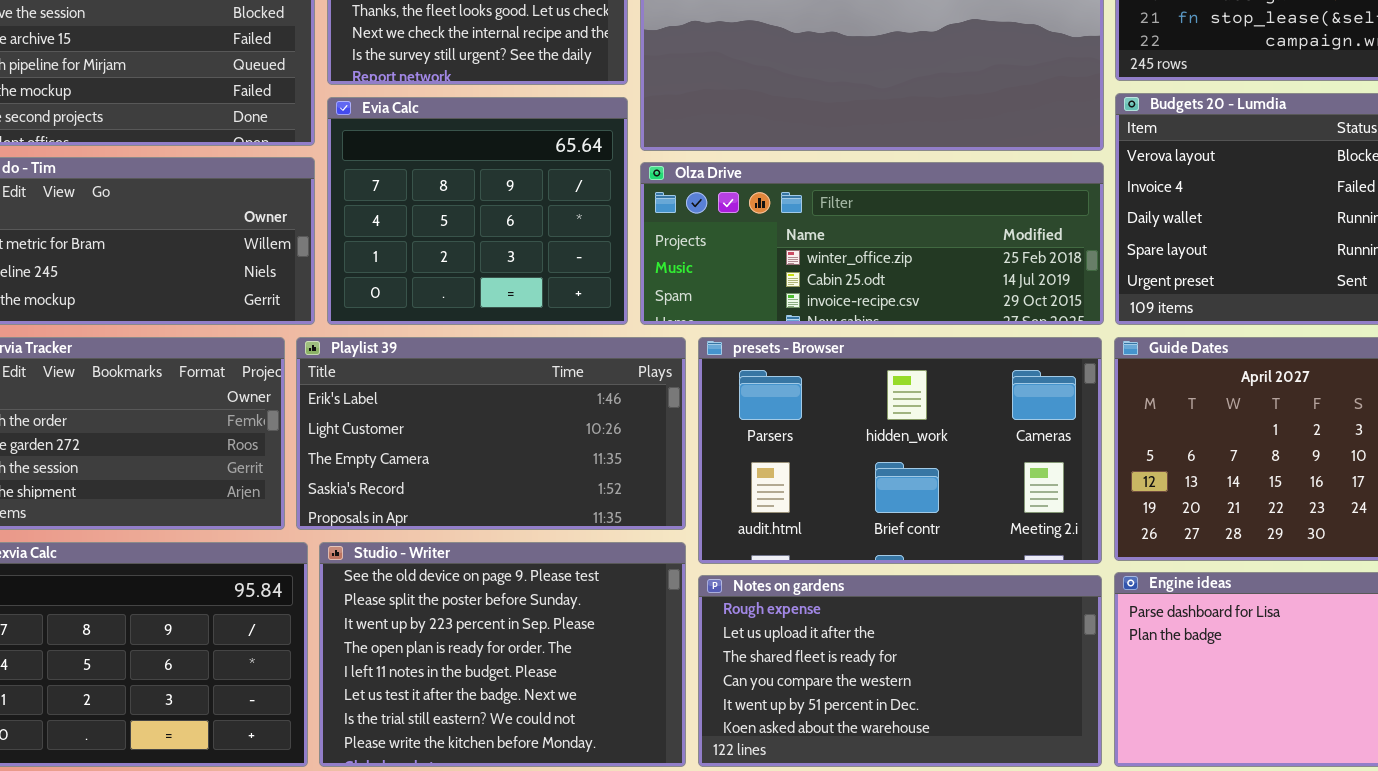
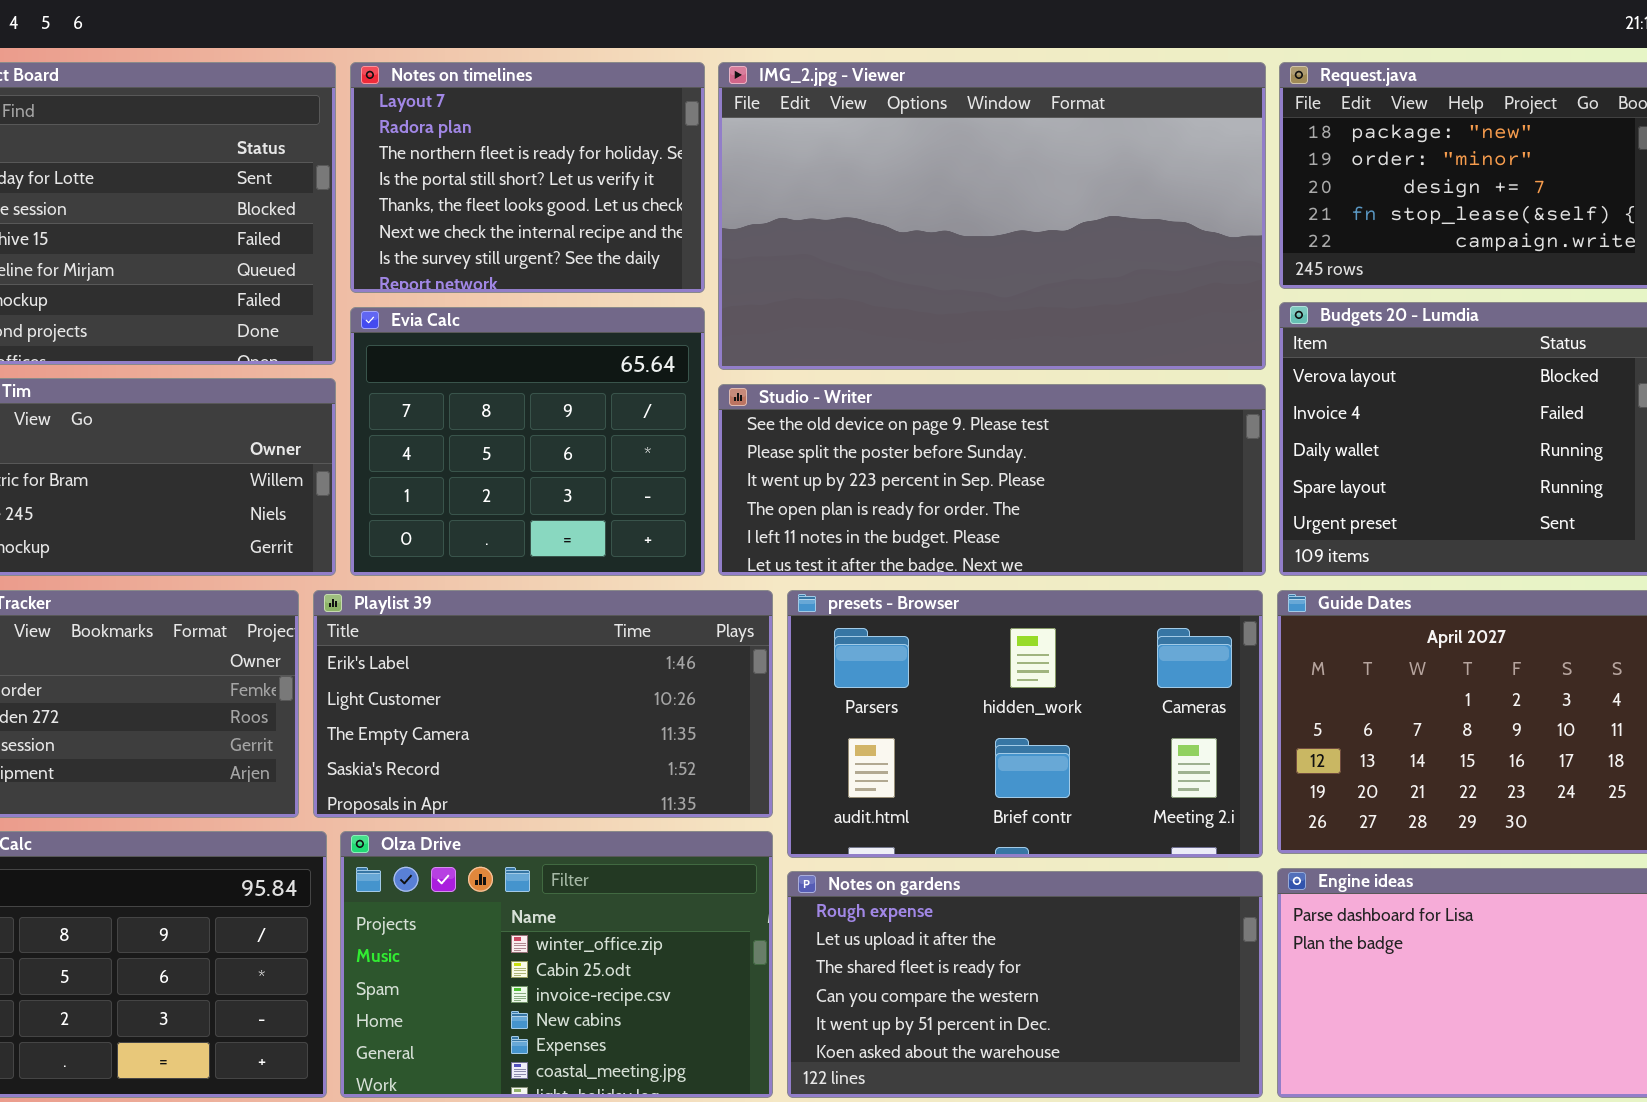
Olza Drive: [640,162,1104,325] -> [340,831,773,1098], moved, resized
Studio - Writer: [319,542,686,767] -> [718,384,1266,576], moved, resized

